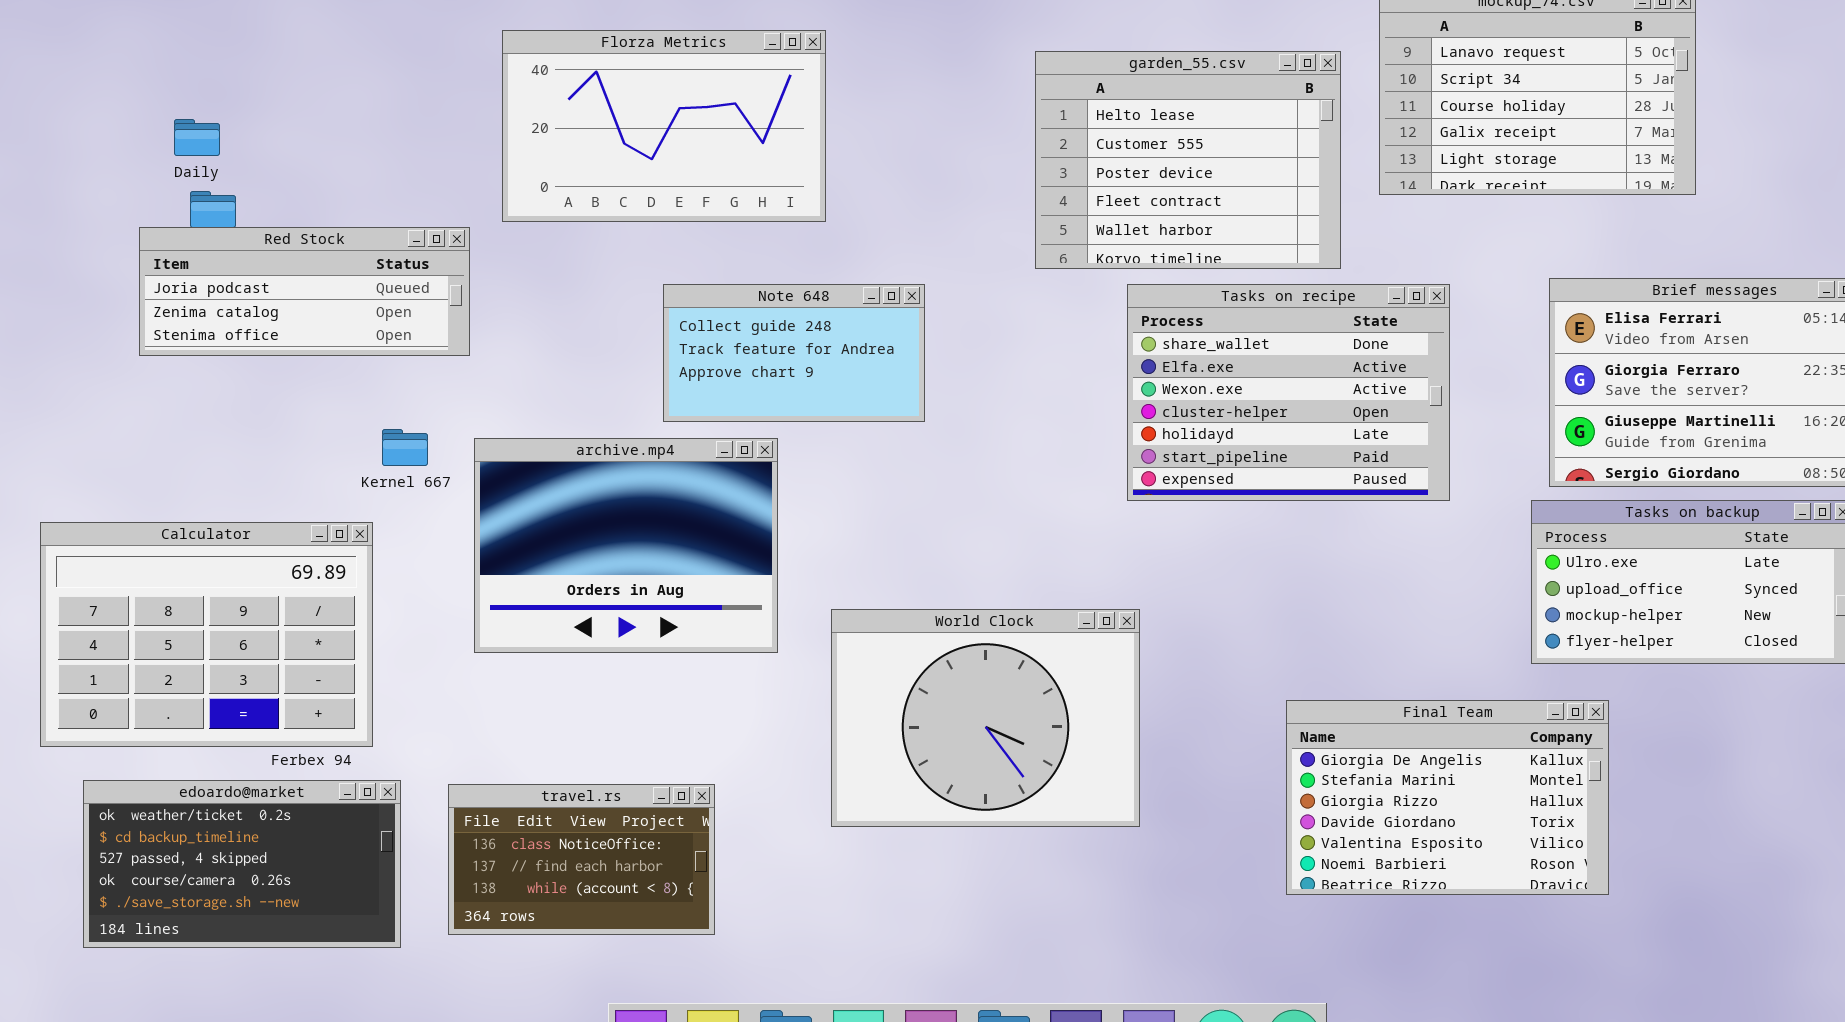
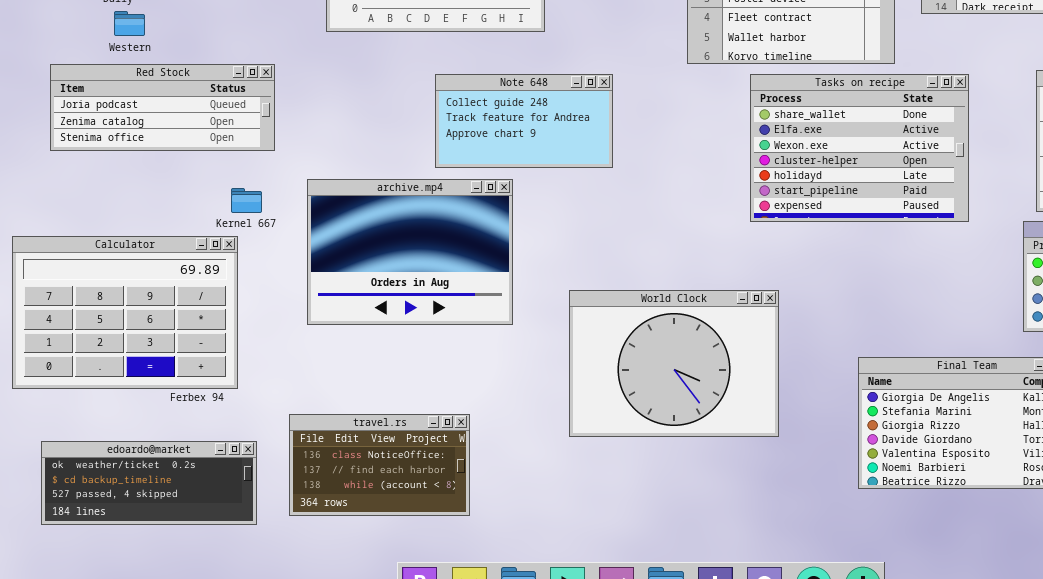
Red Stock: [139,227,470,356] -> [50,64,275,151], moved
Kernel 667: [382,429,428,466] -> [231,188,262,213], moved
World Clock: [831,609,1140,827] -> [569,290,779,437], moved
edoardo@market: [83,780,401,948] -> [41,441,257,525], resized

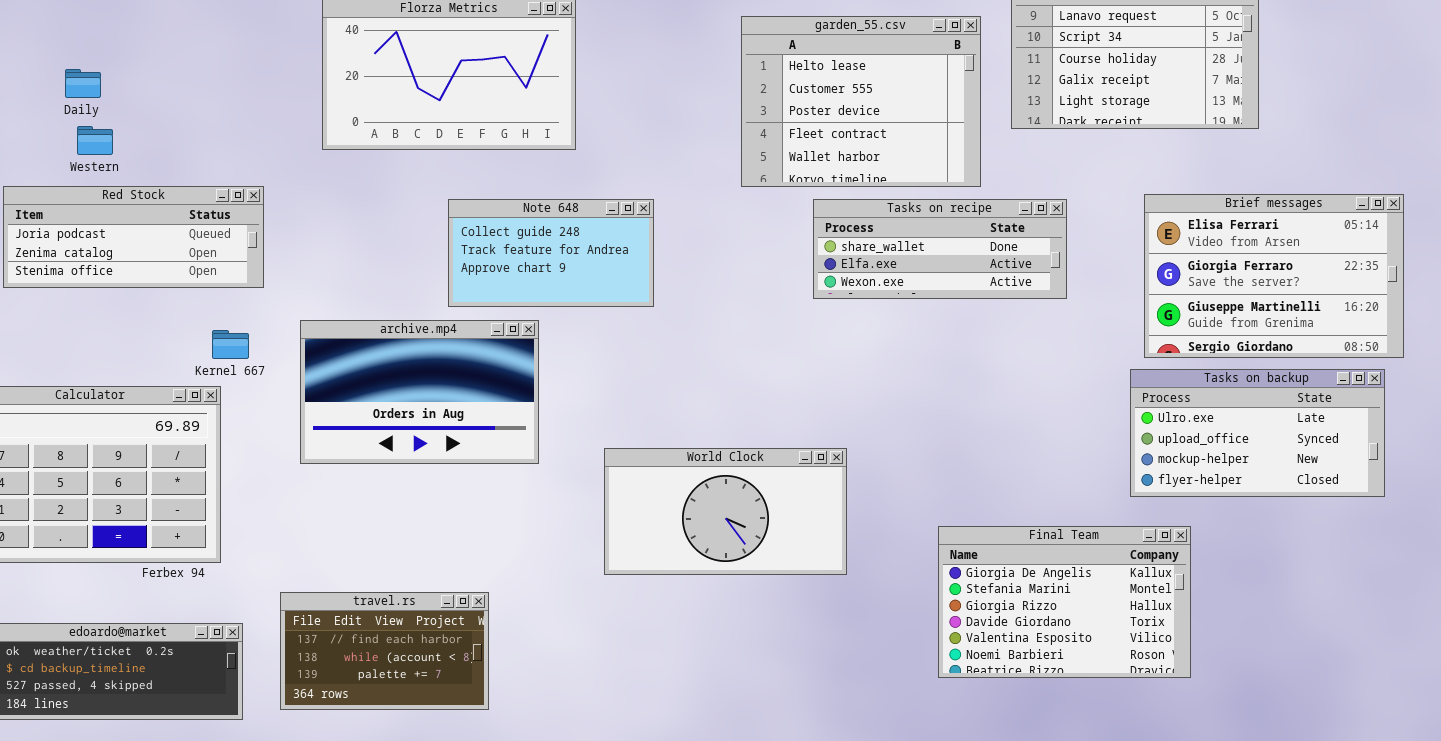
Tasks on recipe: [750,74,969,222] -> [813,199,1067,299], resized
archive.mp4: [307,179,513,325] -> [300,320,539,464], resized
World Clock: [569,290,779,437] -> [604,448,847,575], resized
travel.rs: [289,414,470,516] -> [280,592,489,710], scrolled down 1 row

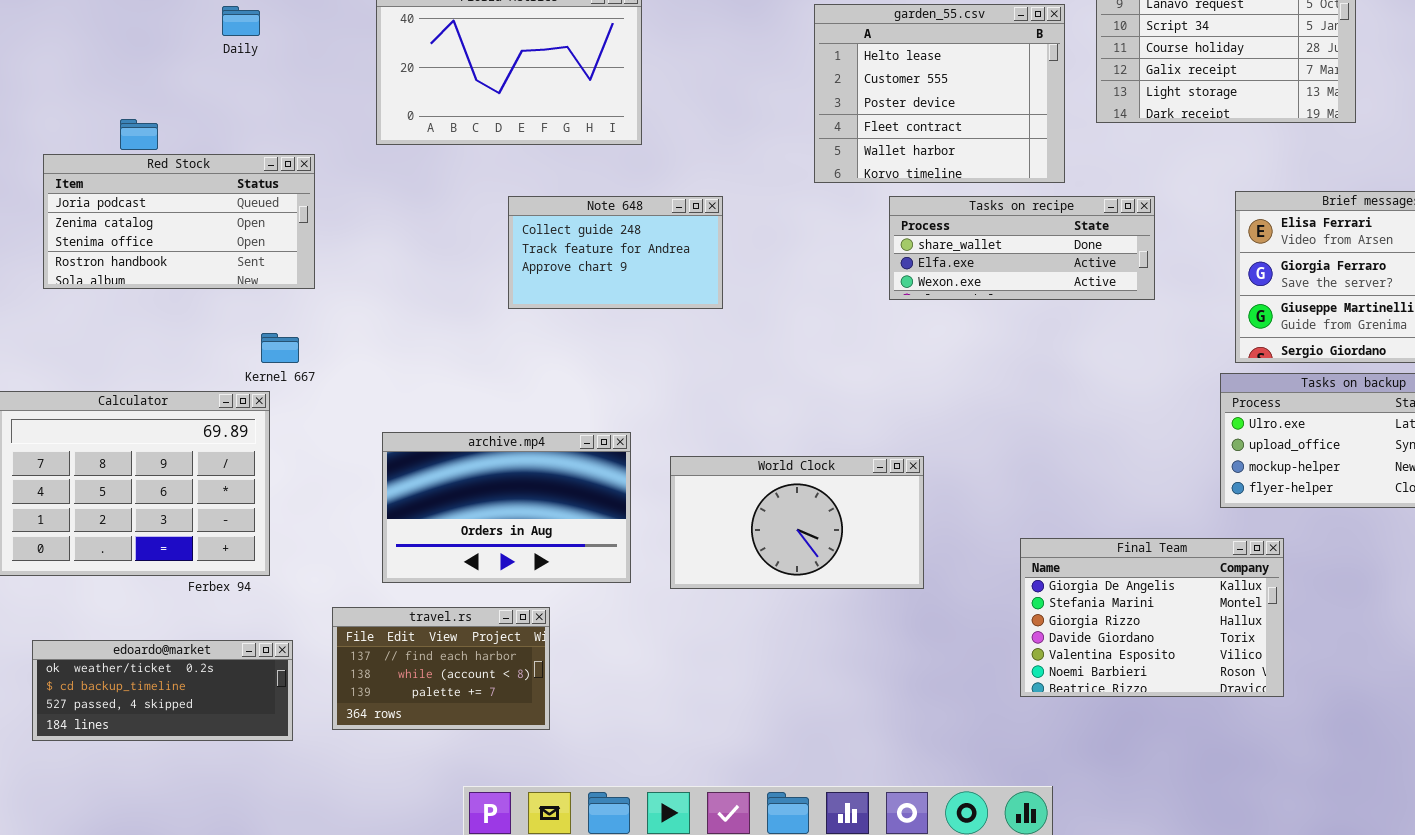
Daily: [65,69,101,98] -> [222,6,260,36], moved
Red Stock: [3,186,264,288] -> [43,154,315,289], resized
archive.mp4: [300,320,539,464] -> [382,432,631,583], moved

